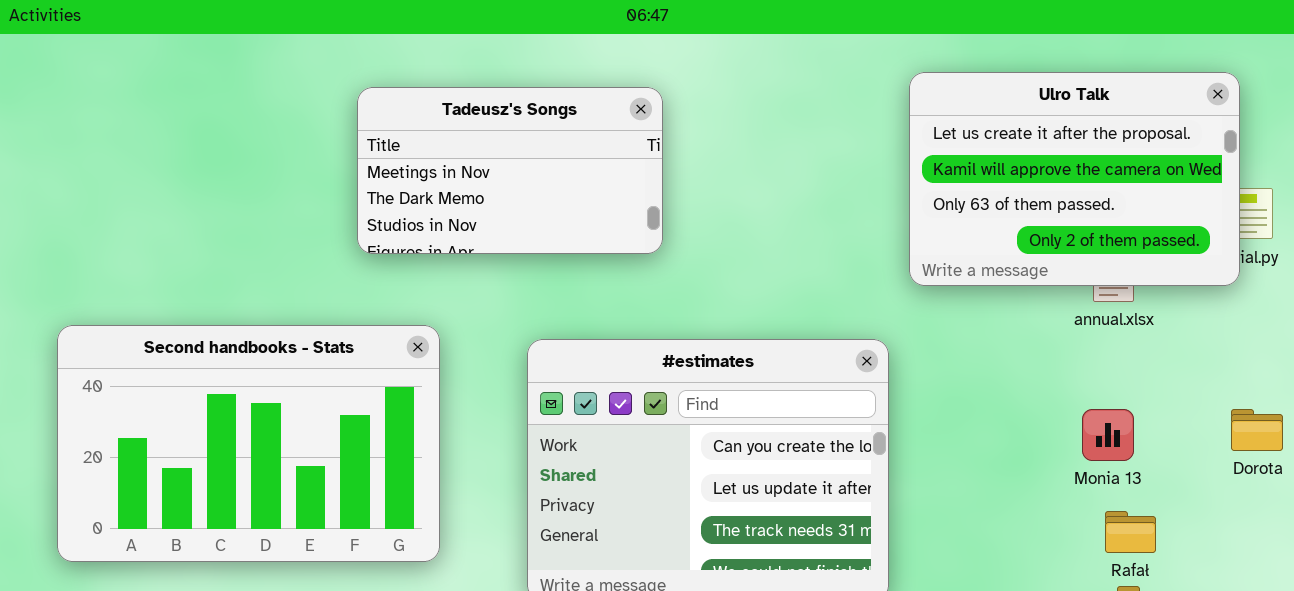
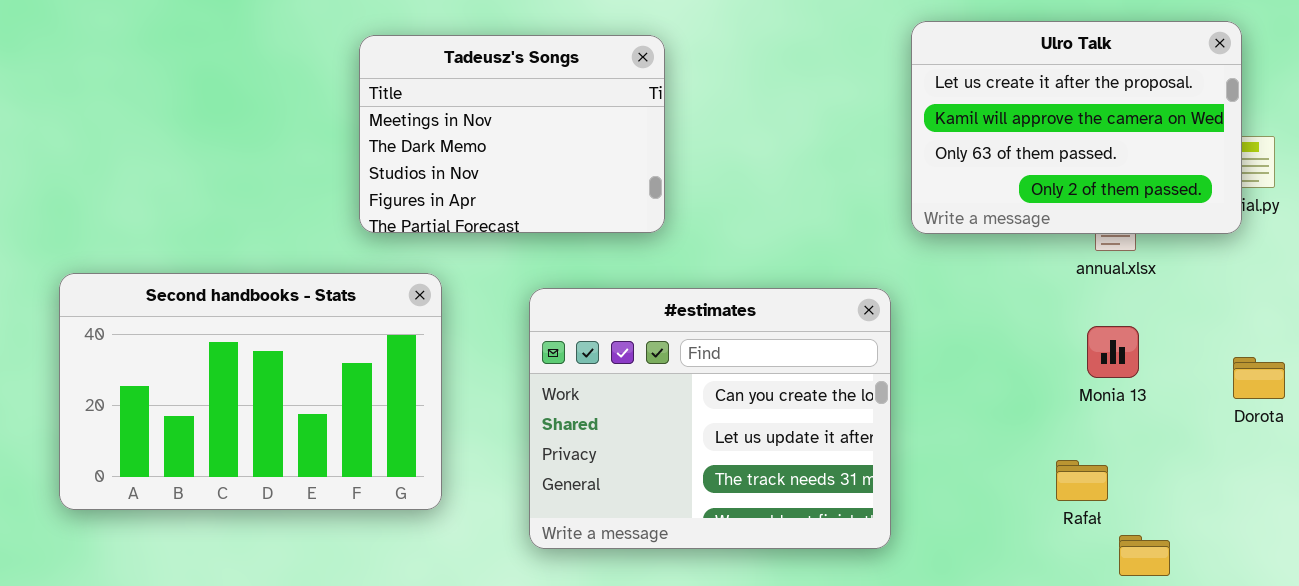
Tadeusz's Songs: [357,87,663,254] -> [359,35,665,233], resized
Monia 13: [1082,409,1134,461] -> [1087,326,1139,378], moved
Rafał: [1105,511,1156,553] -> [1056,460,1108,501], moved

